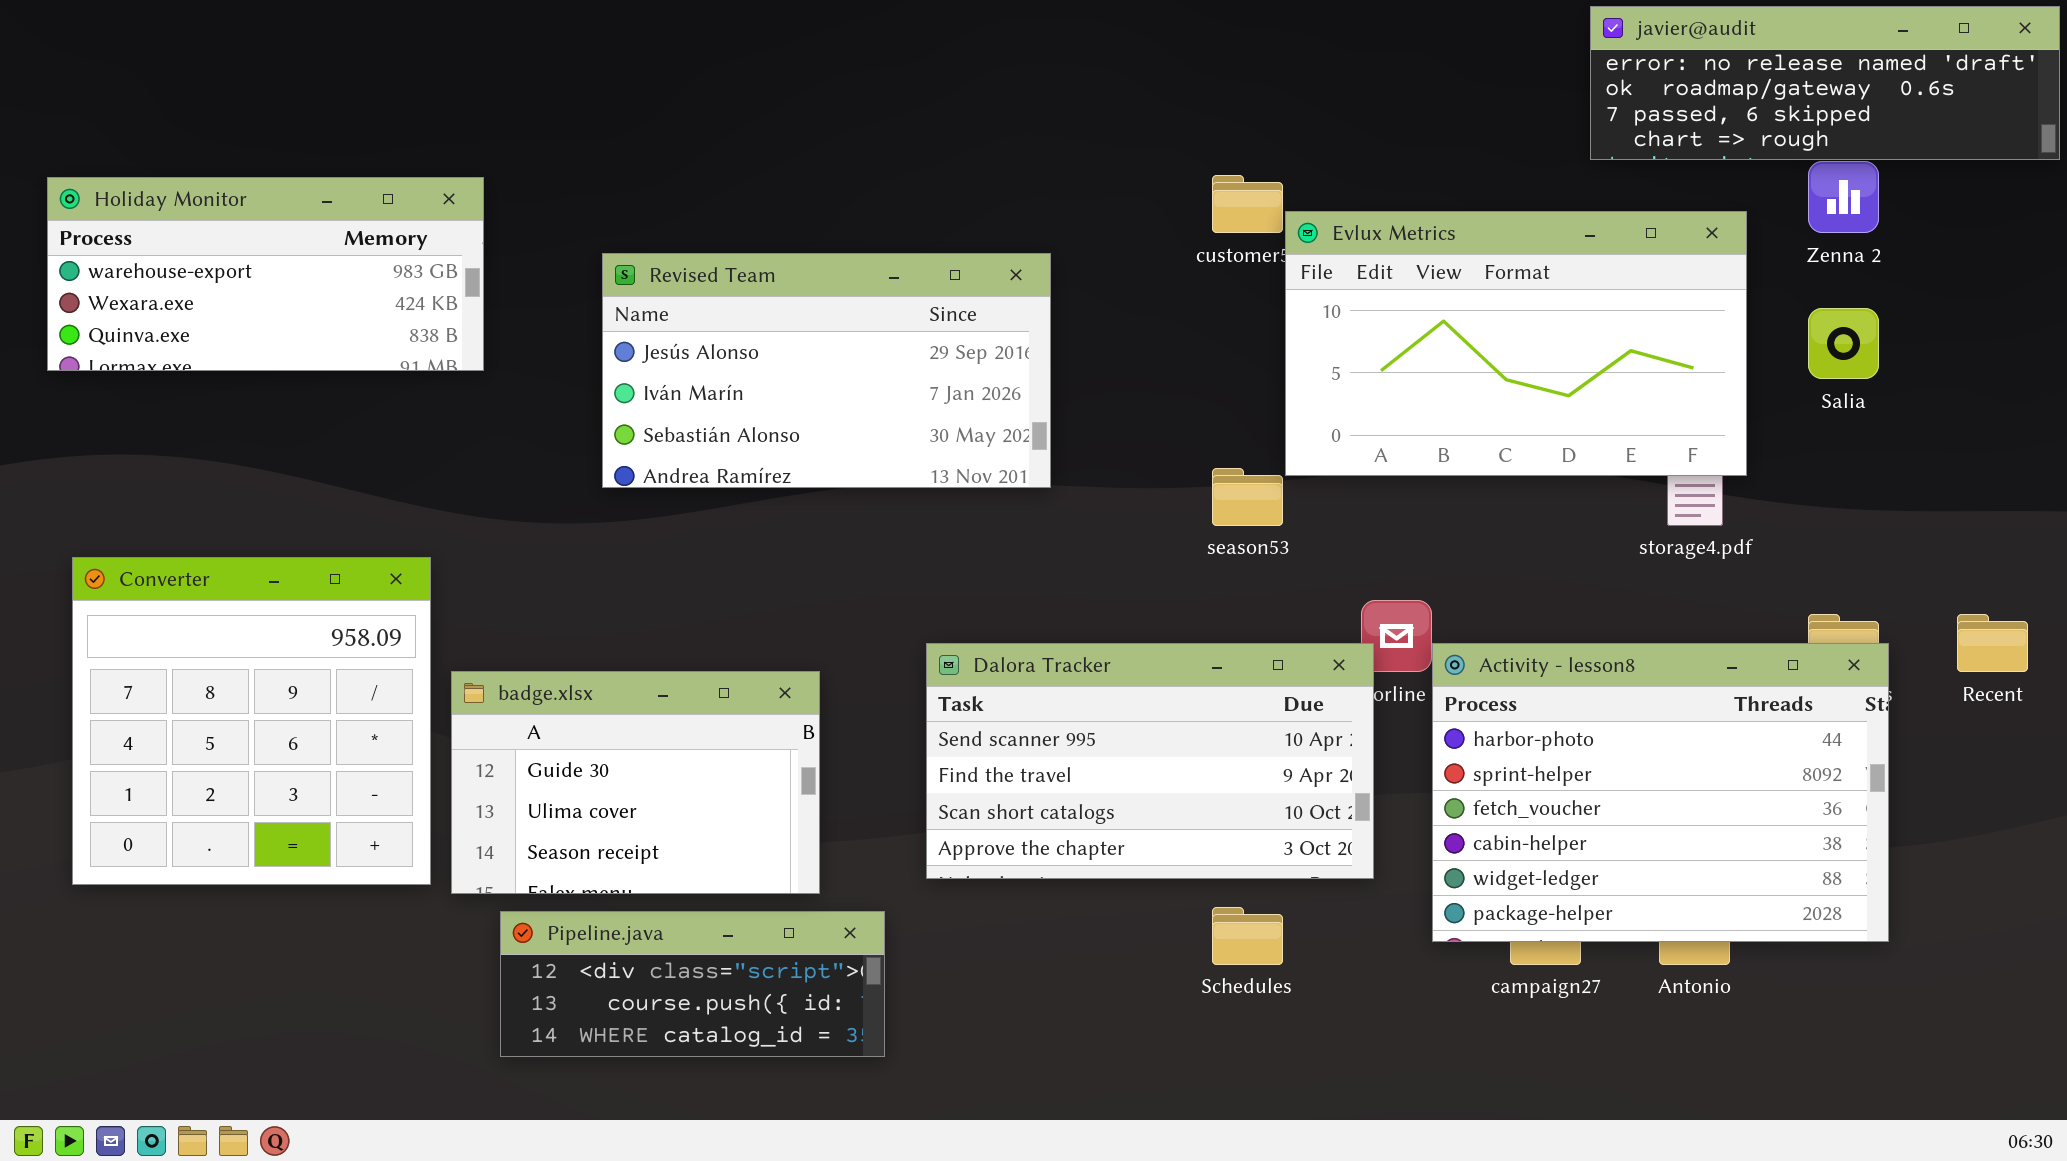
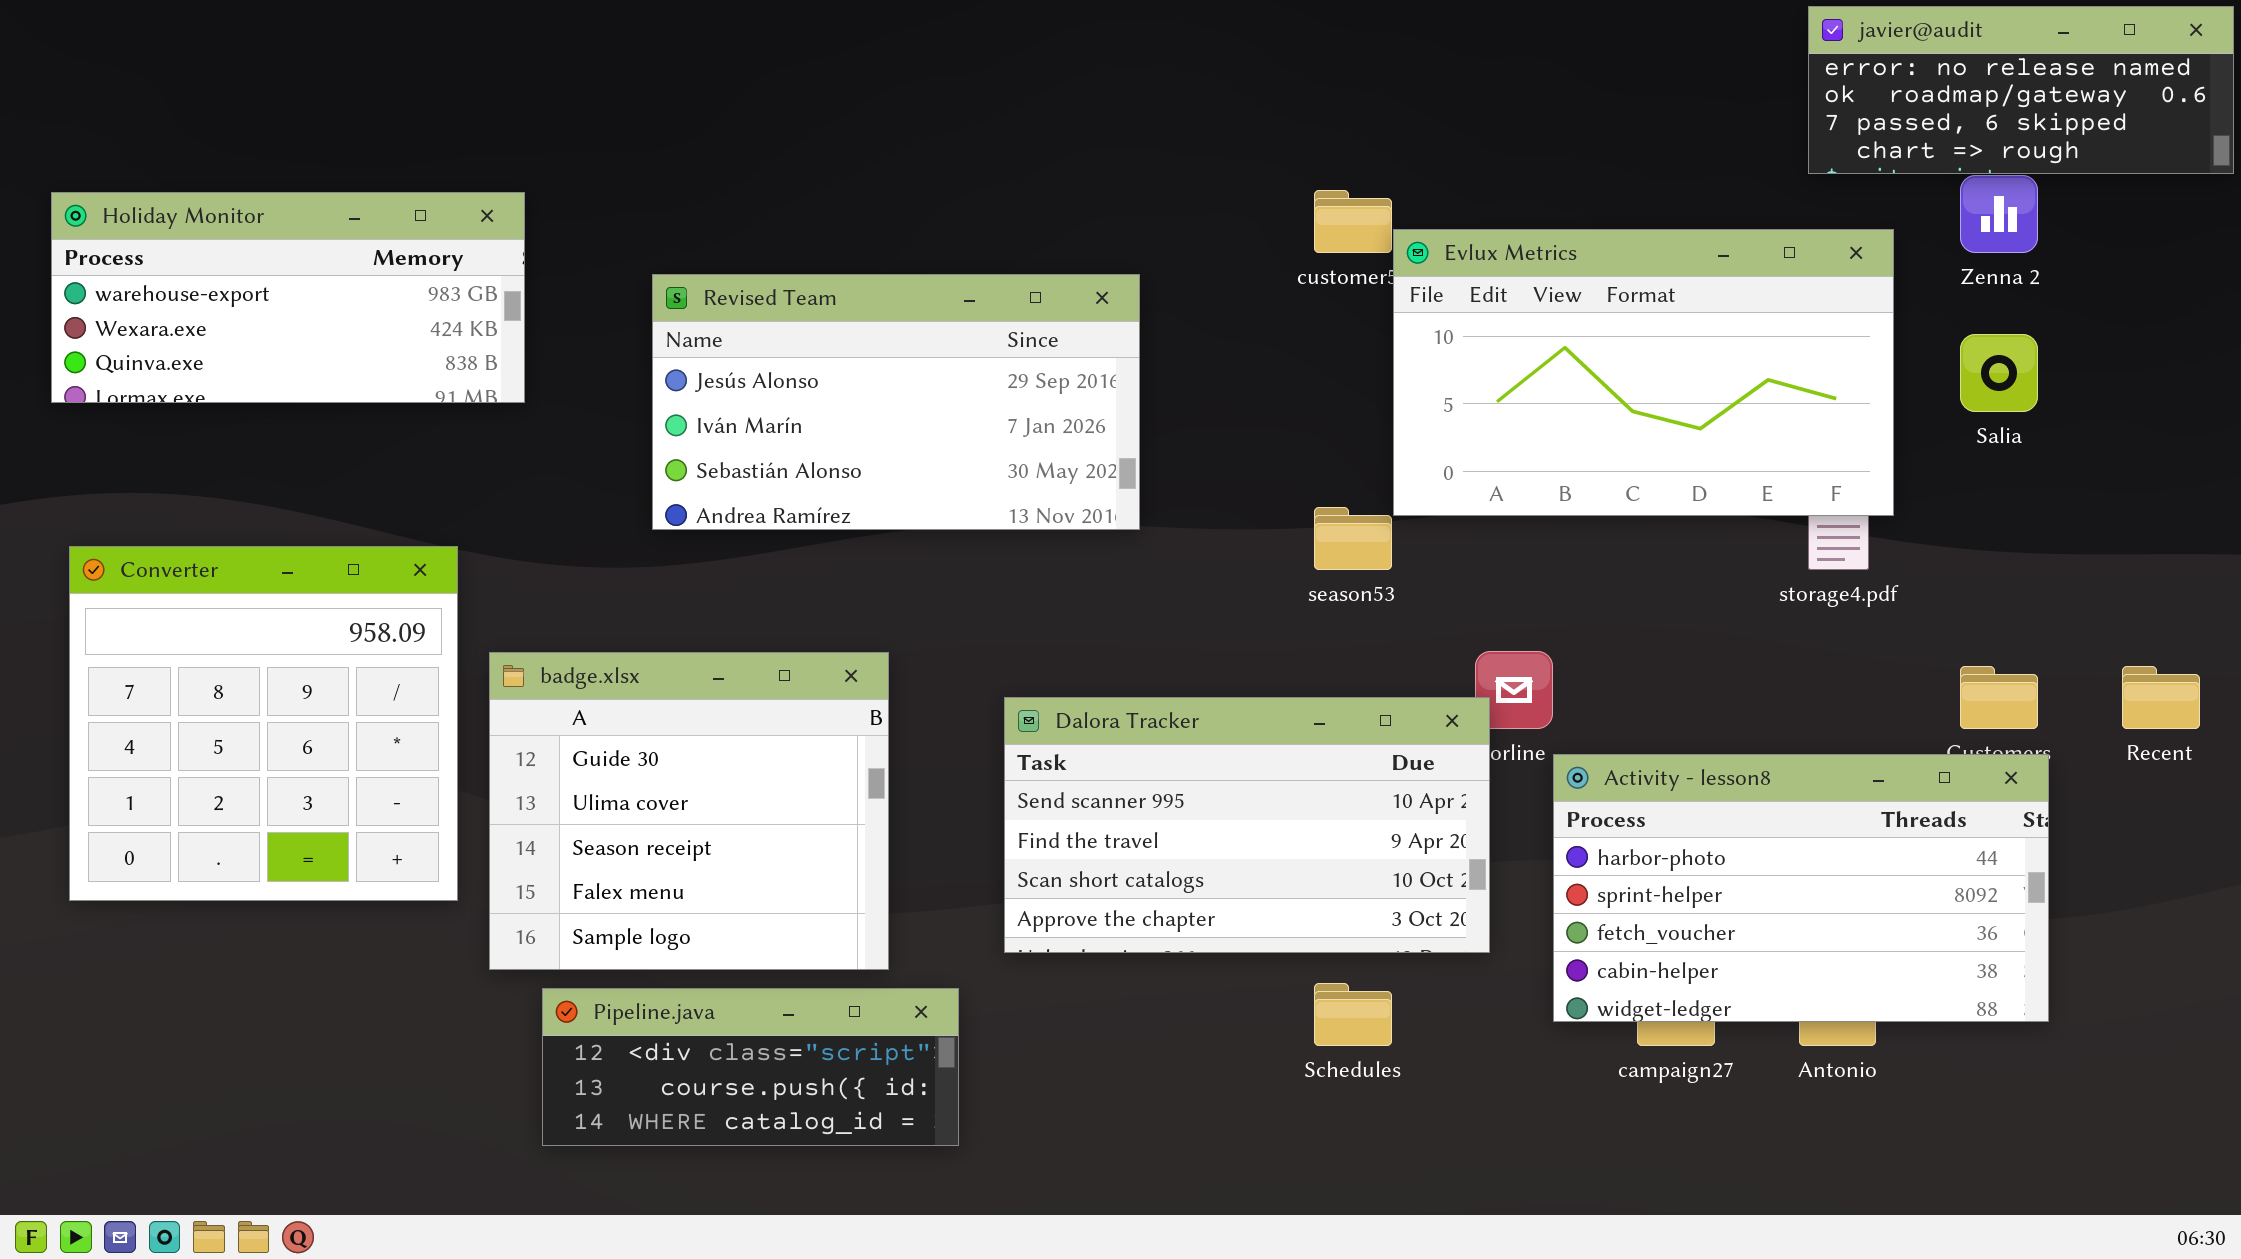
javier@audit: [1590,6,2060,160] -> [1808,6,2234,174], resized
Converter: [72,557,431,885] -> [69,546,458,901], moved
Activity - lesson8: [1432,643,1889,942] -> [1553,754,2049,1022], resized
badge.xlsx: [451,671,820,894] -> [489,652,889,970], resized

